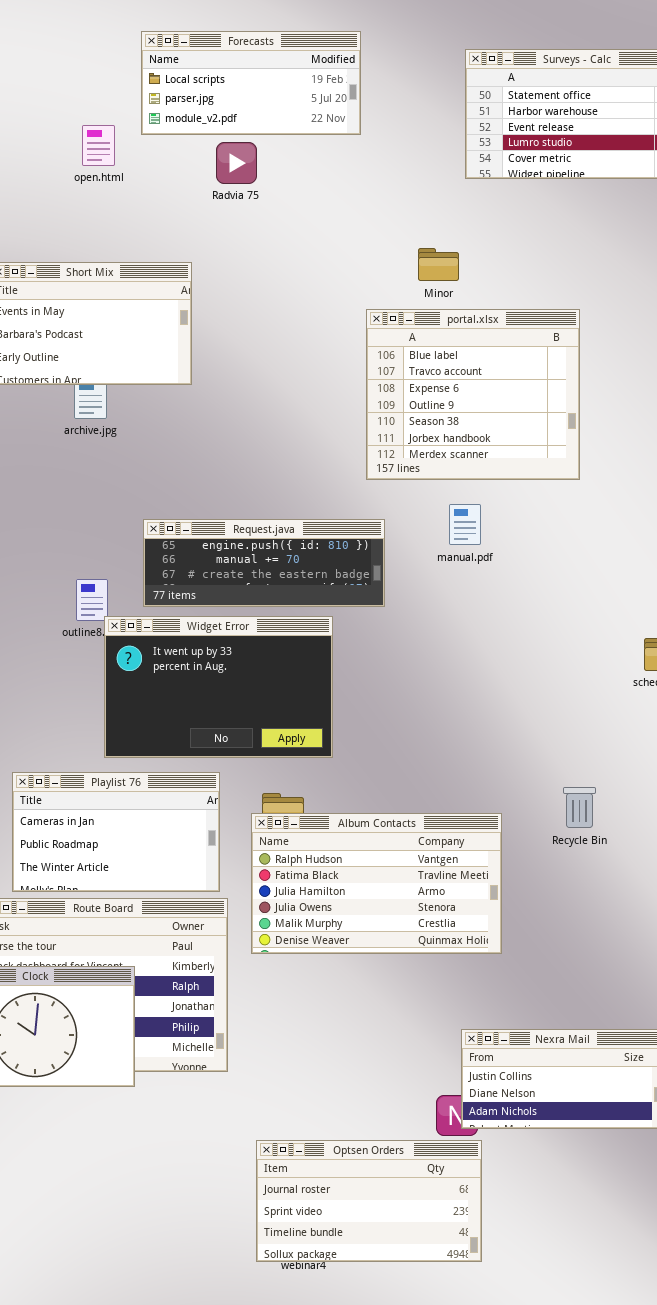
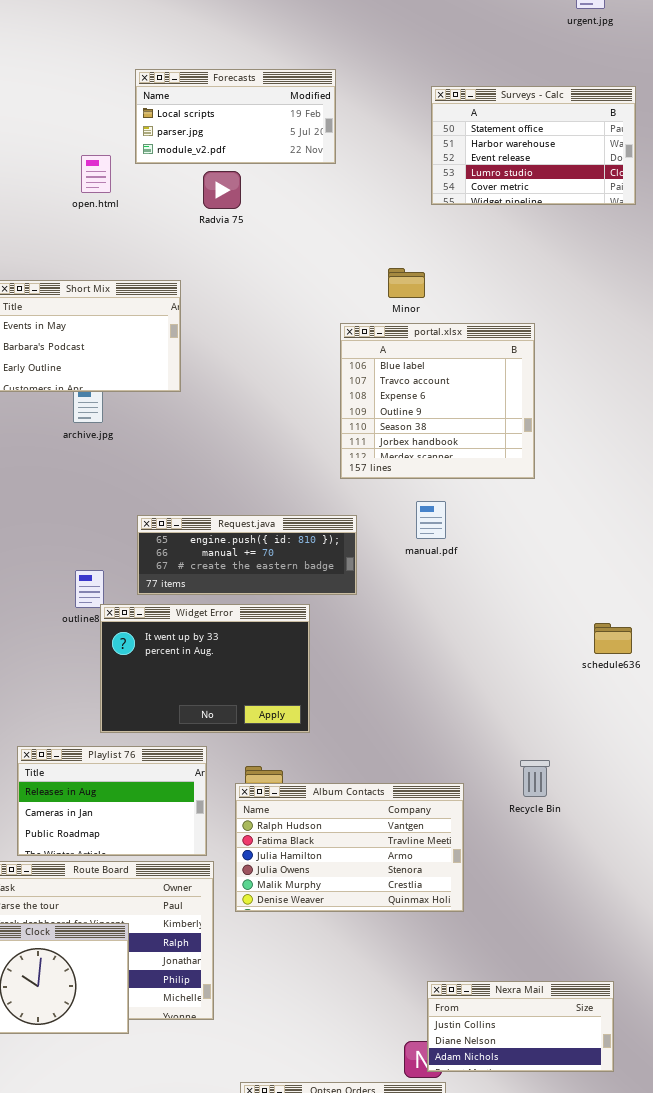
Playlist 76: [12,772,220,892] -> [17,746,207,856], scrolled up 1 row

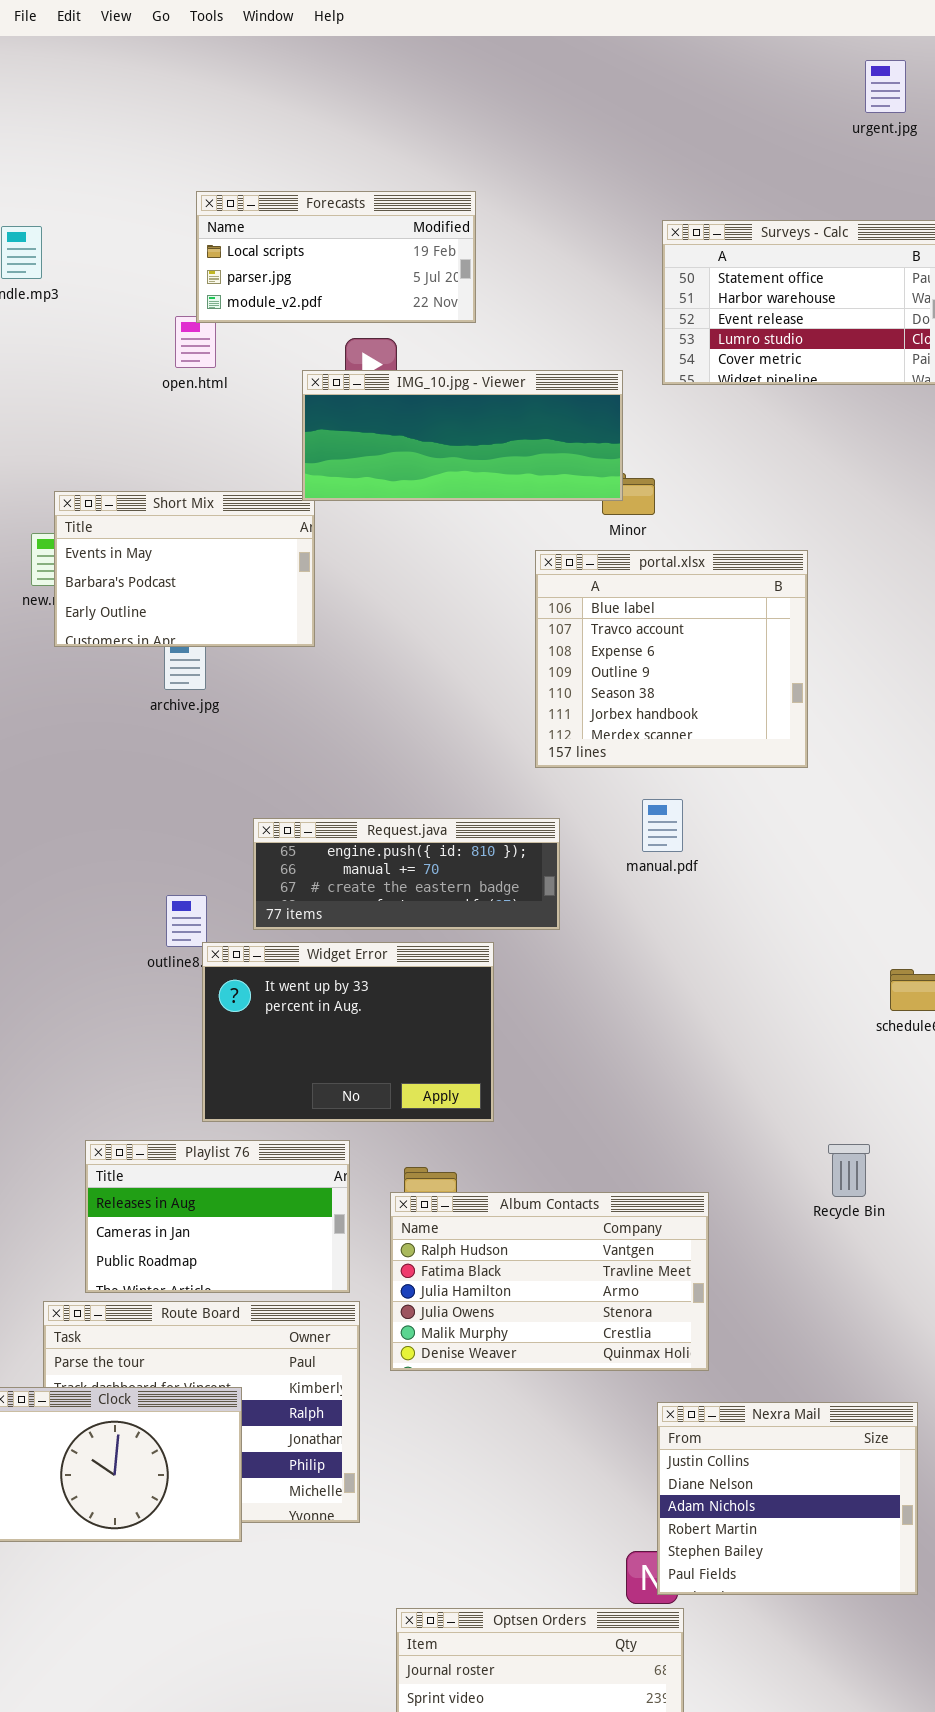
Forecasts: [135,69,336,164] -> [196,191,476,323], moved
IMG_10.jpg - Viewer: none -> [302,370,623,501], opened
Recycle Bin: [520,760,550,797] -> [828,1144,870,1197], moved
Nexra Mail: [427,981,614,1072] -> [657,1402,918,1595], resized

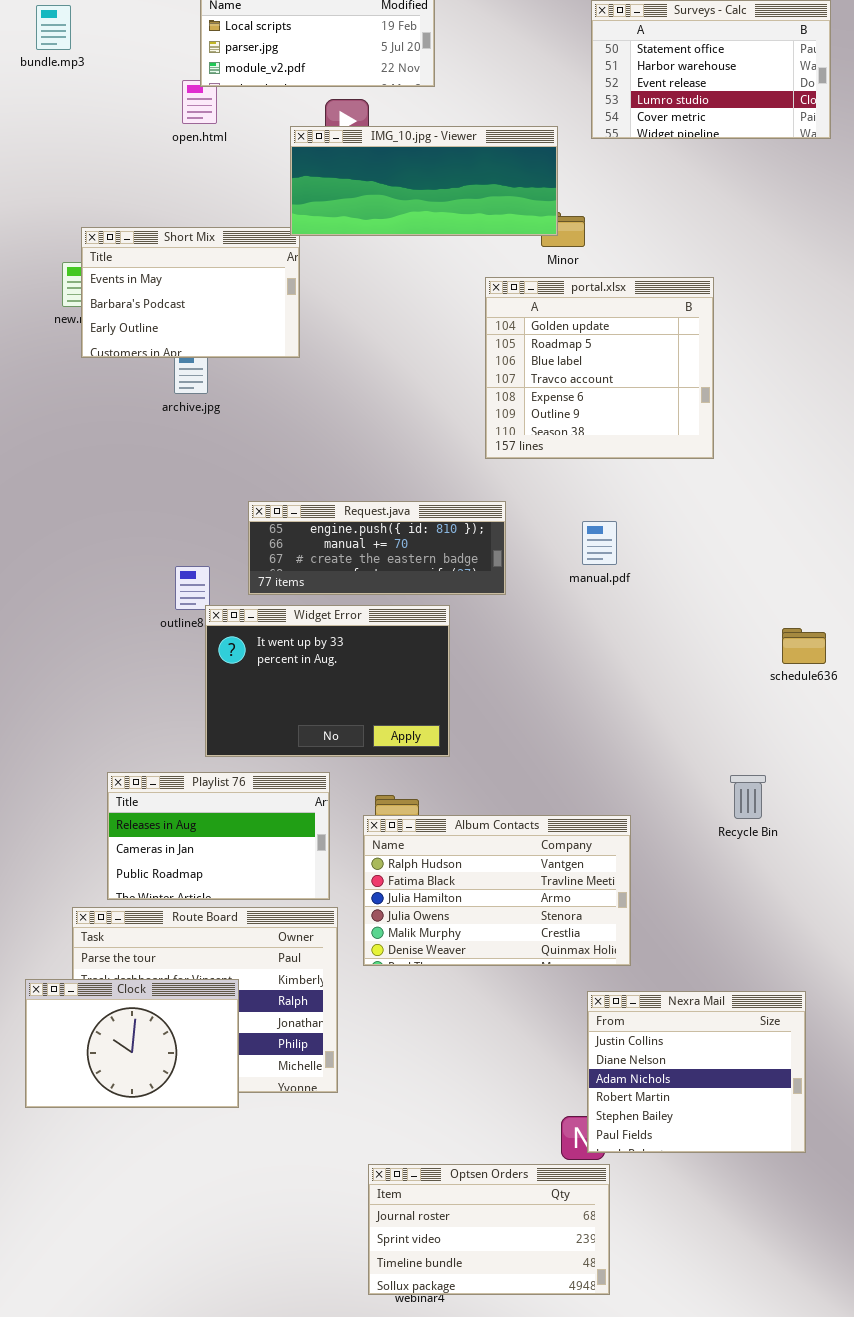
portal.xlsx: [535,550,808,768] -> [485,277,714,459], scrolled up 2 rows
manual.pdf: [642,799,683,852] -> [582,521,617,565], moved

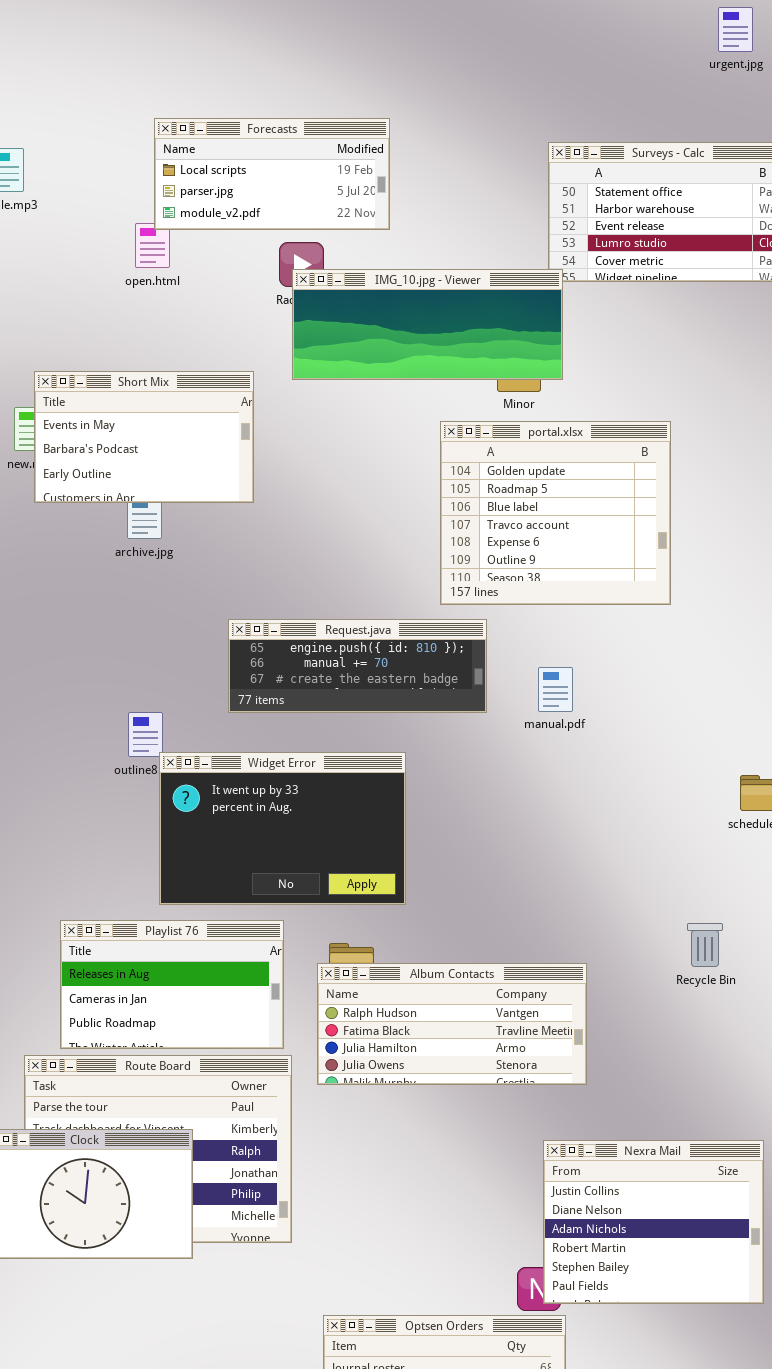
IMG_10.jpg - Viewer: [290,126,558,236] -> [292,269,563,380], moved
Request.java: [248,501,506,595] -> [228,619,487,713], moved
Album Contacts: [363,815,631,966] -> [317,963,587,1085], resized

